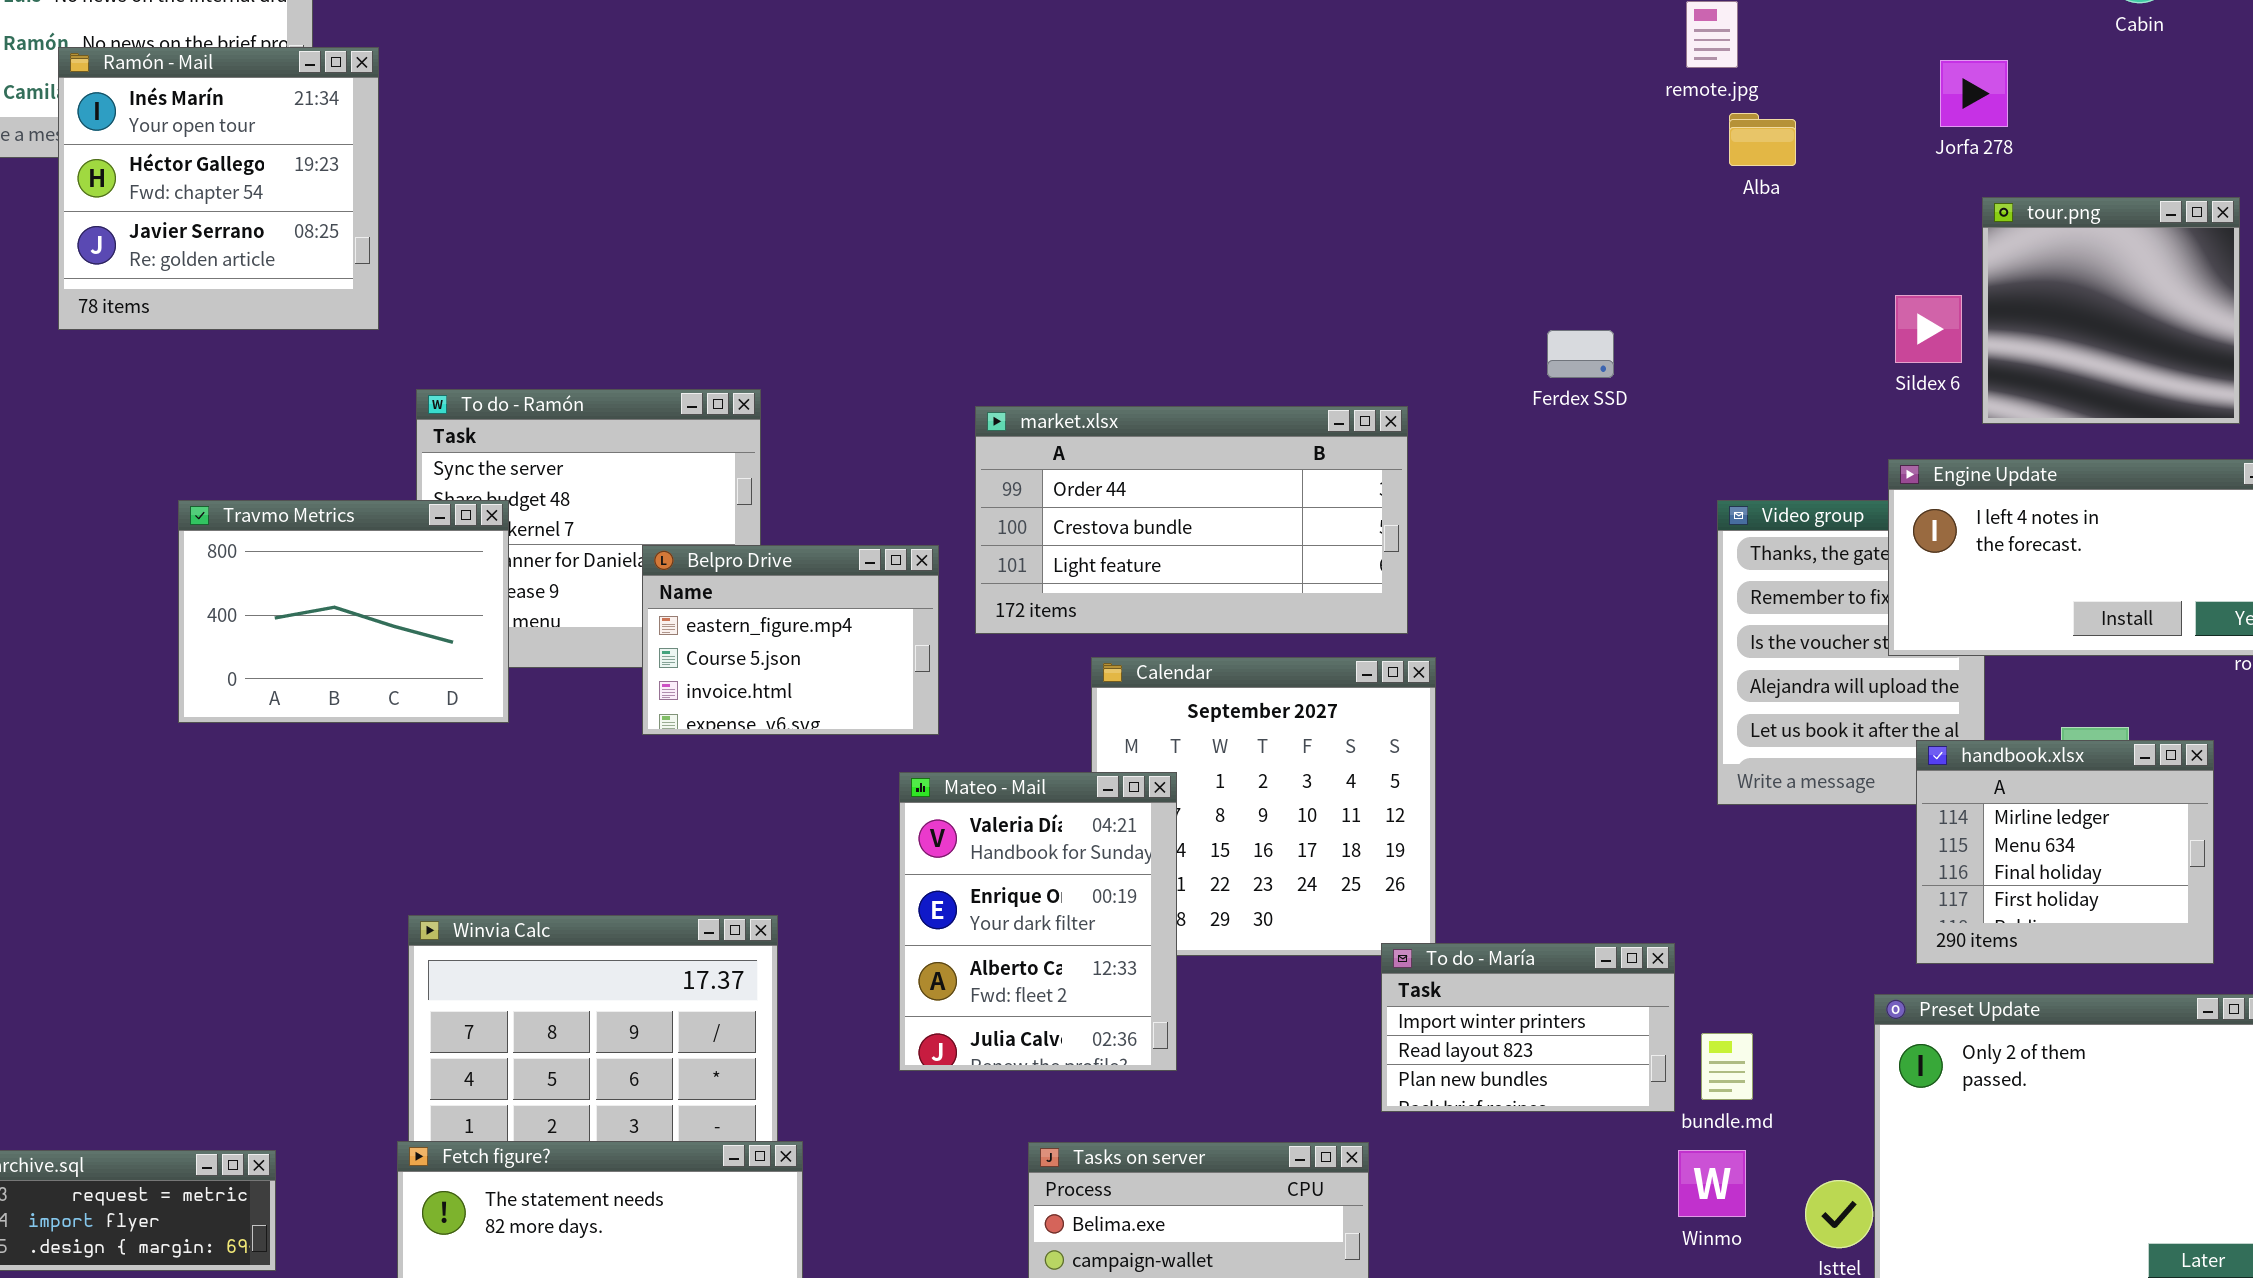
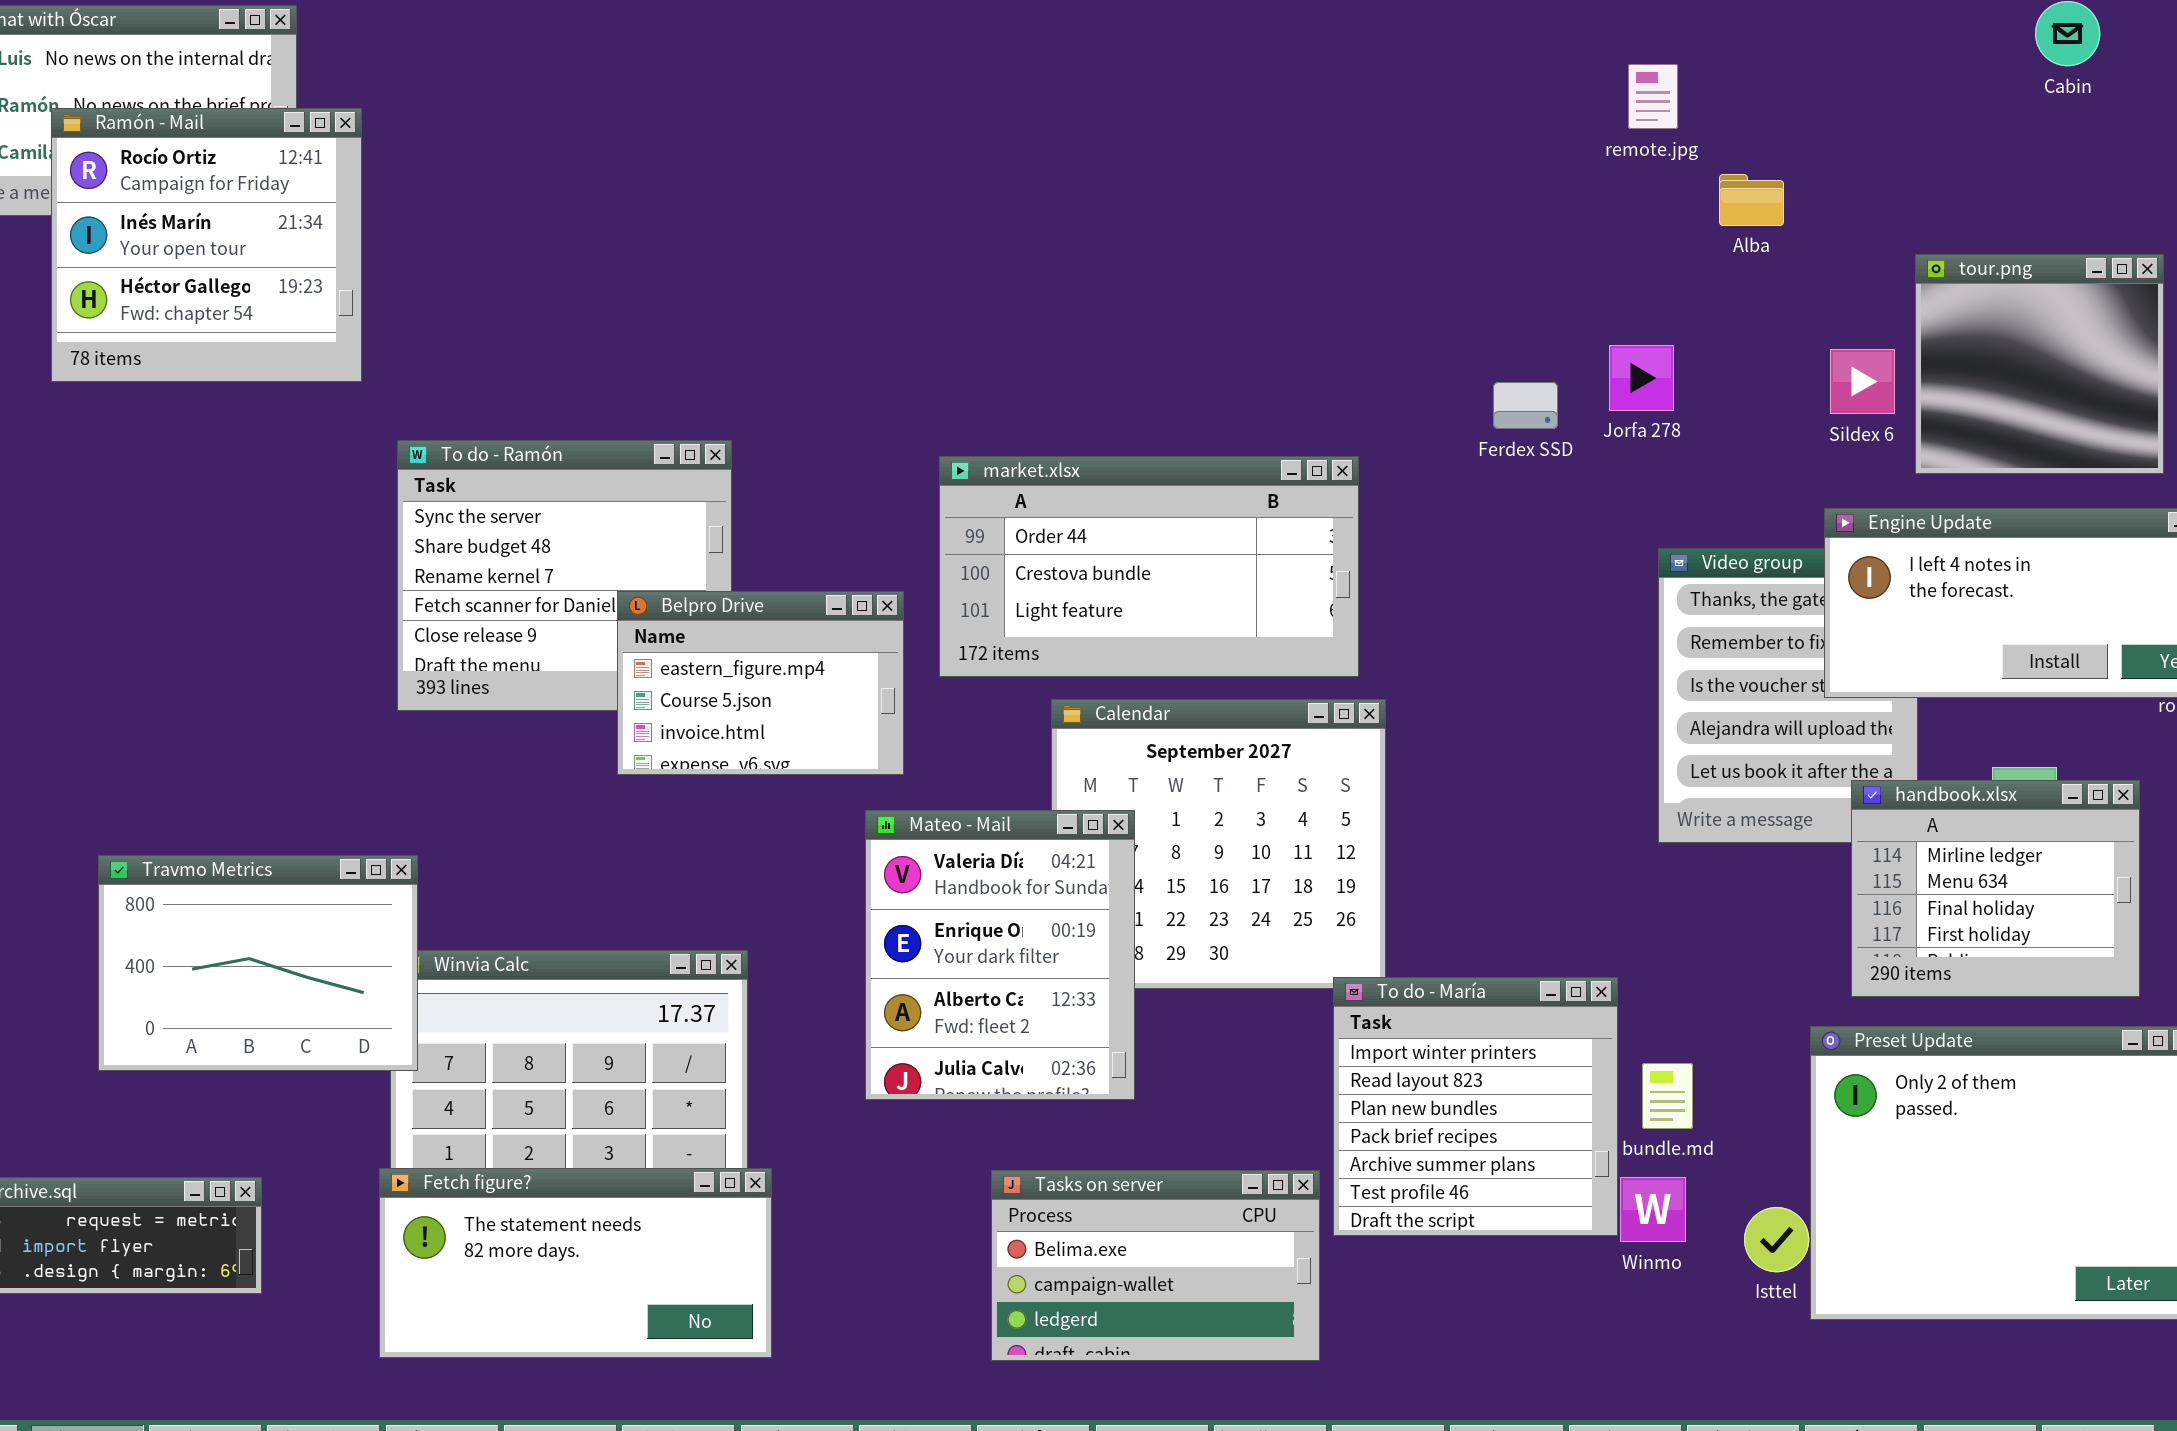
Ramón - Mail: [58,47,379,330] -> [51,108,362,382], scrolled up 1 row
Jorfa 278: [1940,60,2008,127] -> [1609,345,1674,411], moved
Alba: [1729,113,1796,166] -> [1719,174,1784,226], moved
Travmo Metrics: [178,500,509,723] -> [98,855,418,1071], moved
To do - María: [1381,943,1675,1112] -> [1333,977,1618,1236], resized

